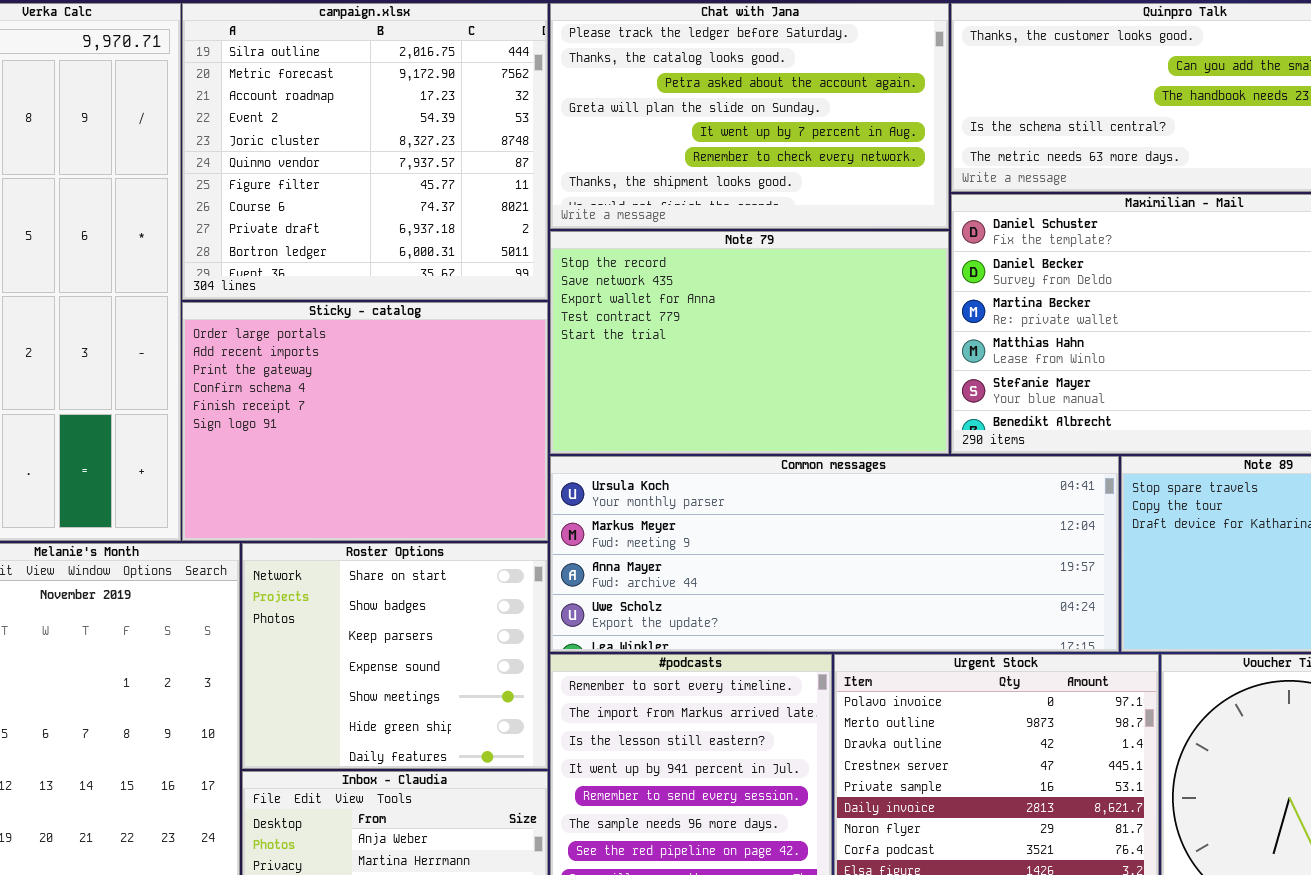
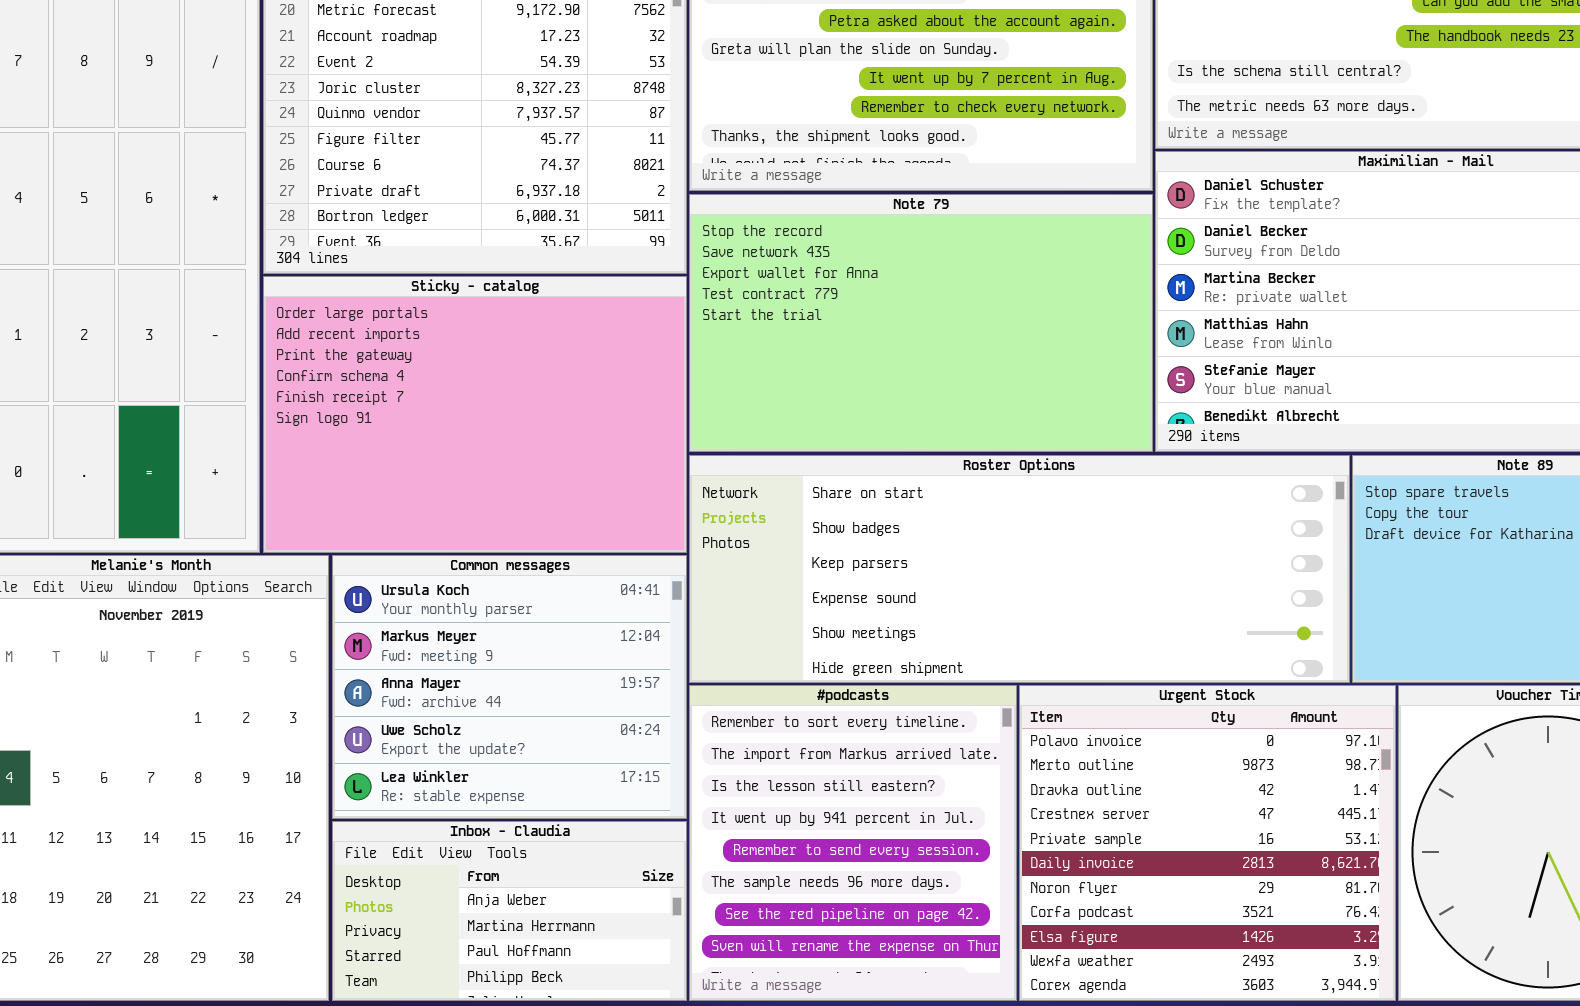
Common messages: [550,456,1119,652] -> [332,555,687,819], moved, resized
Roster Options: [242,543,548,769] -> [689,455,1350,683], moved, resized

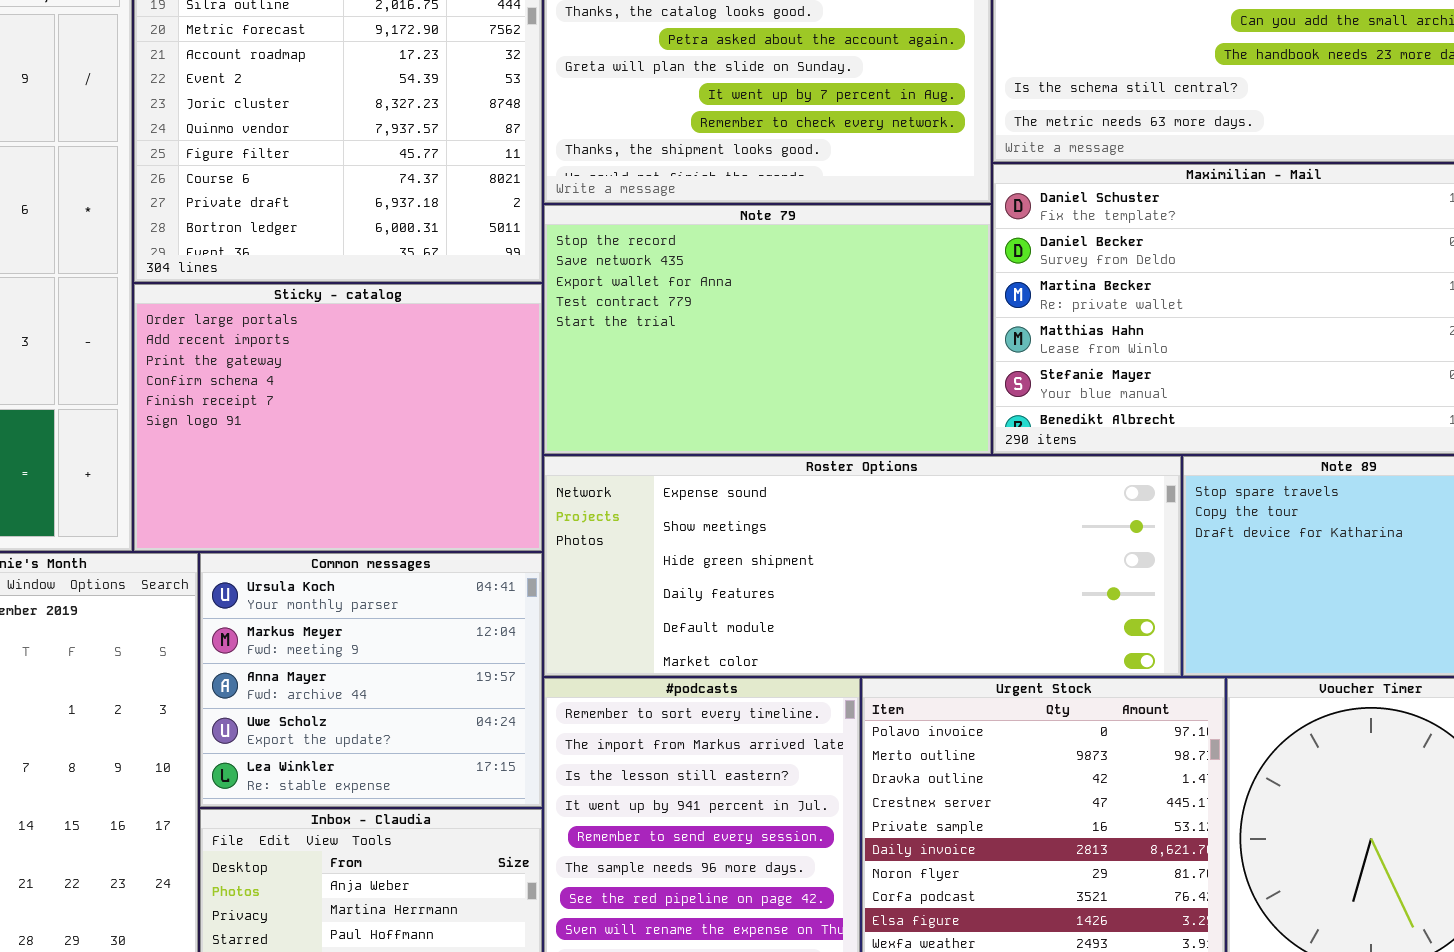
Roster Options: [689,455,1350,683] -> [544,456,1181,676], scrolled down 3 rows

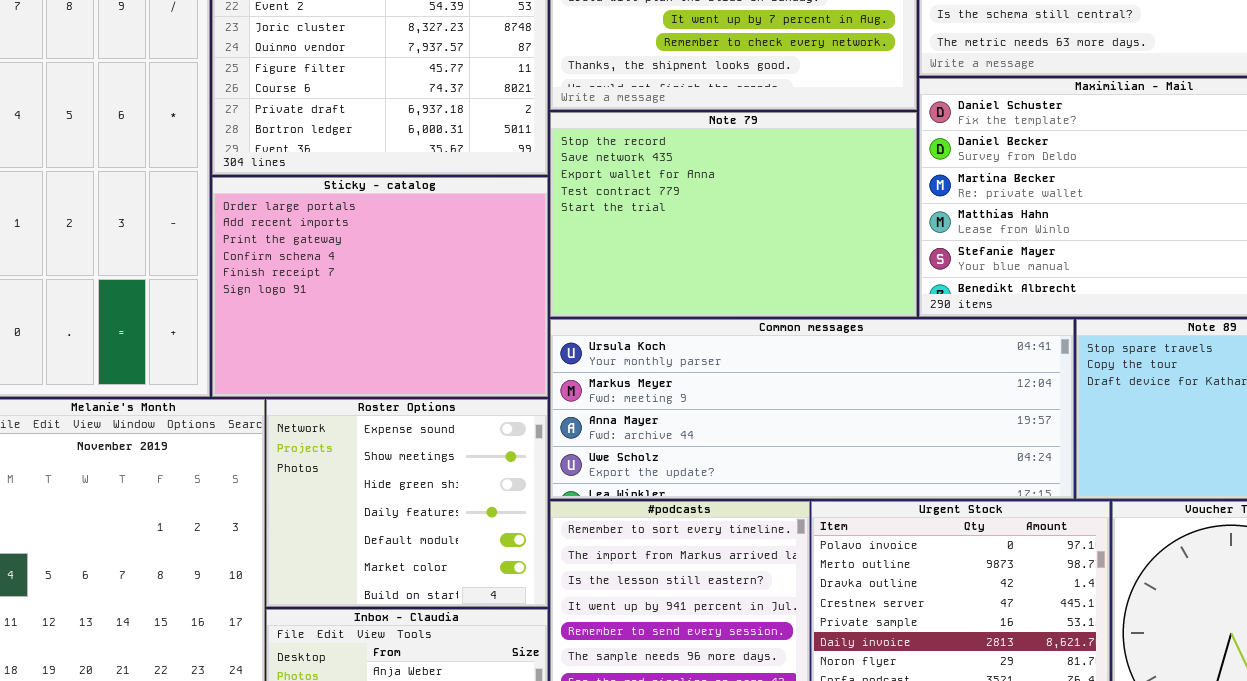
Roster Options: [544,456,1181,676] -> [266,399,548,607], moved, resized
Common messages: [200,553,542,807] -> [550,319,1074,499], moved, resized

